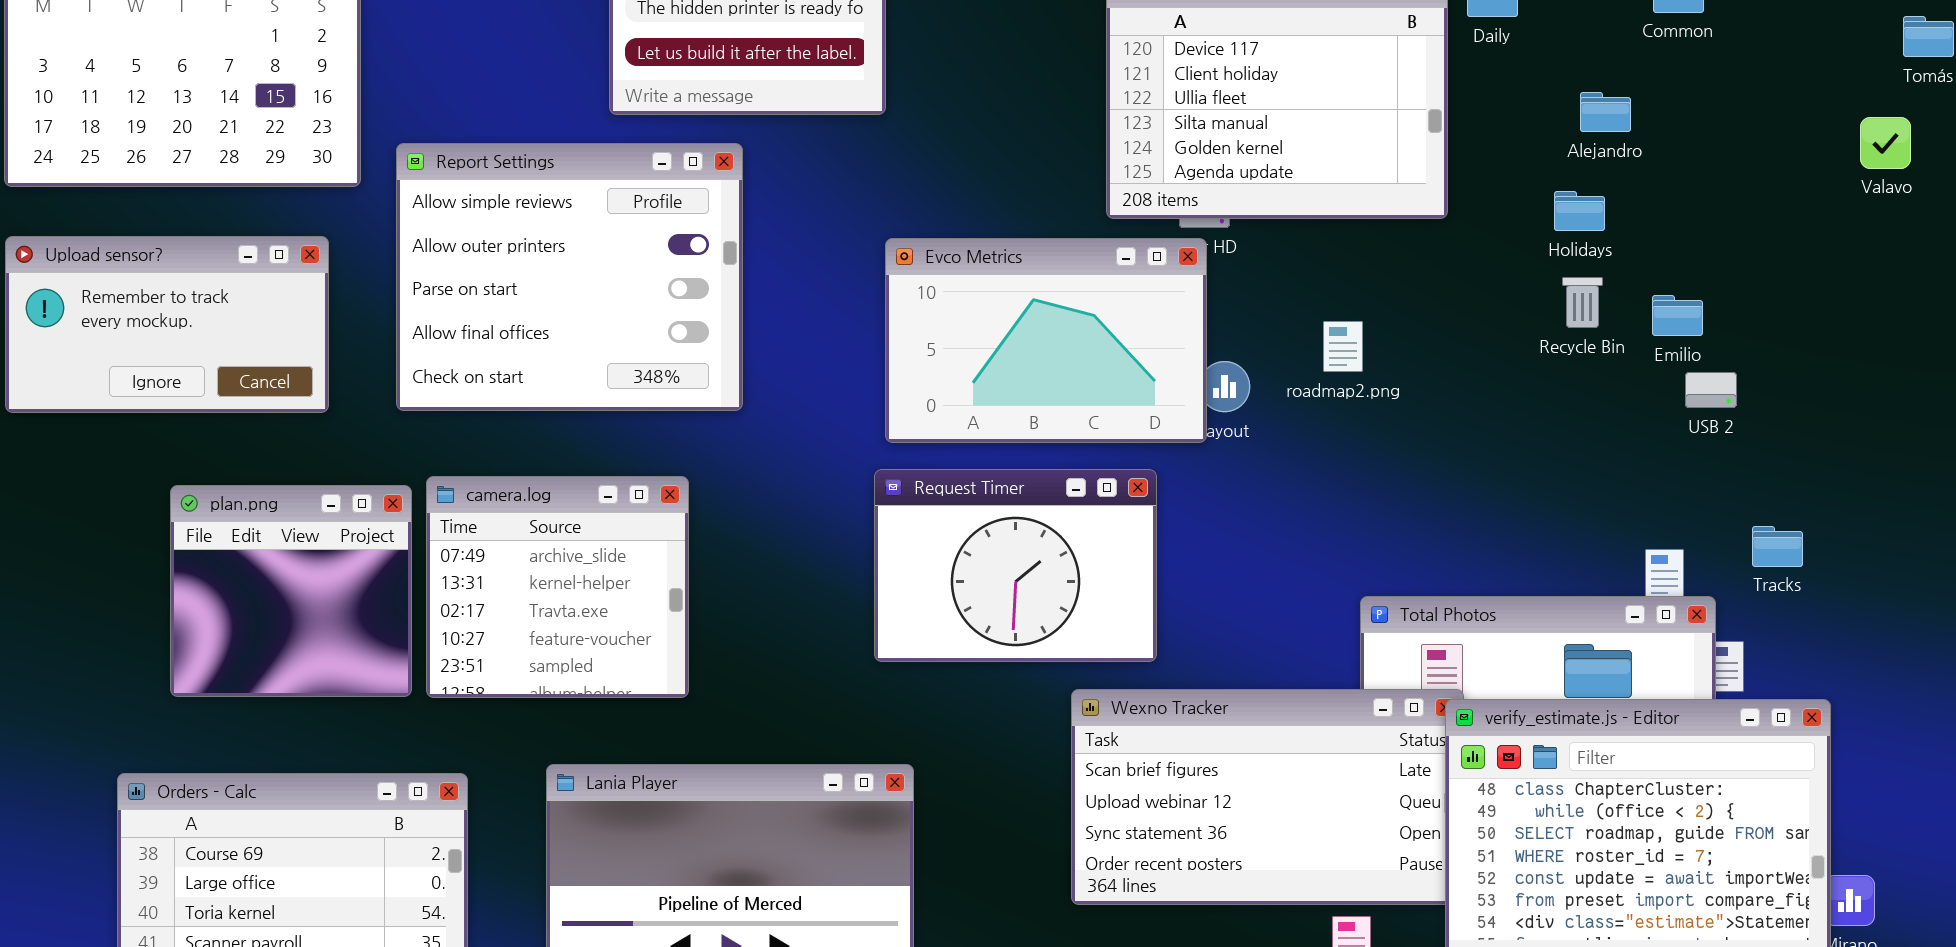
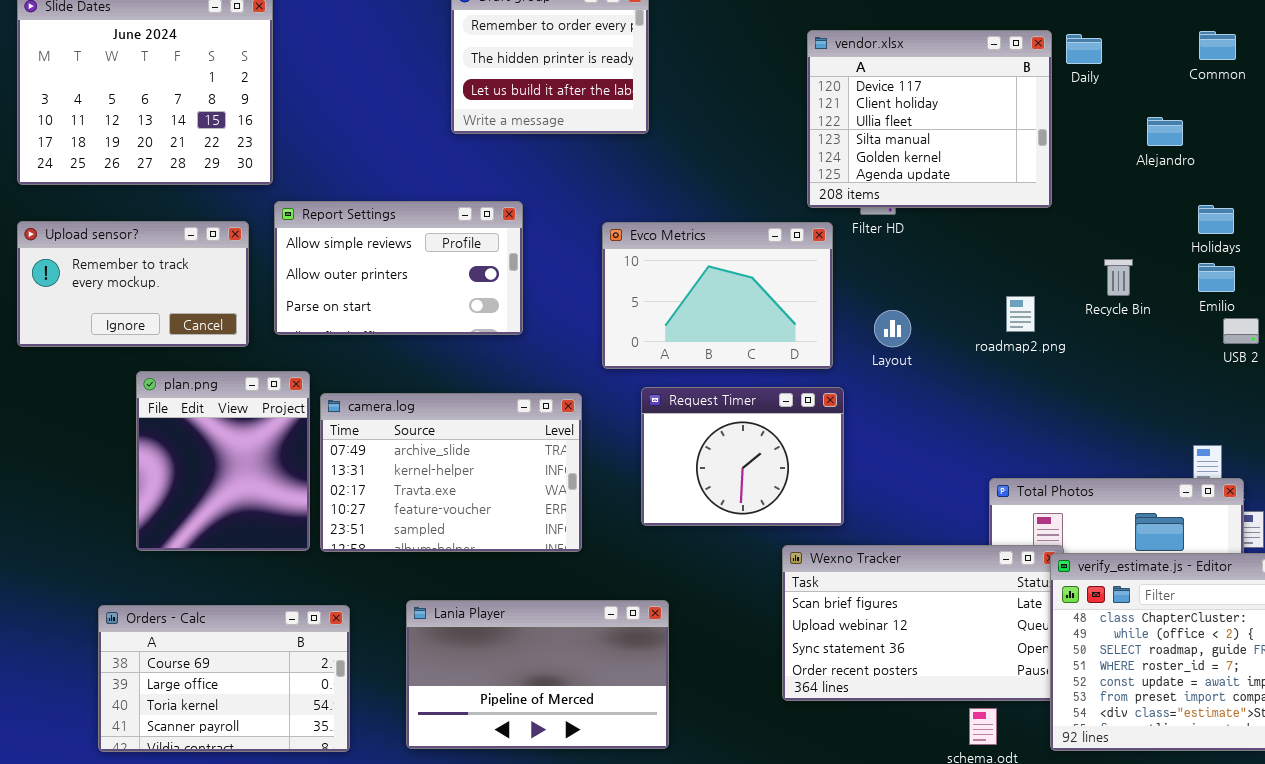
Report Settings: [396,143,743,411] -> [274,201,523,335], moved, resized
Holidays: [1554,191,1605,231] -> [1198,205,1234,234], moved
Evco Metrics: [885,238,1207,443] -> [602,222,833,369], moved
Recycle Bin: [1562,277,1603,328] -> [1104,259,1133,296], moved
roadmap2.png: [1323,321,1363,372] -> [1006,296,1035,332], moved
camera.log: [426,476,689,698] -> [320,393,582,552], resized
plan.png: [170,485,412,697] -> [136,371,310,551], resized

